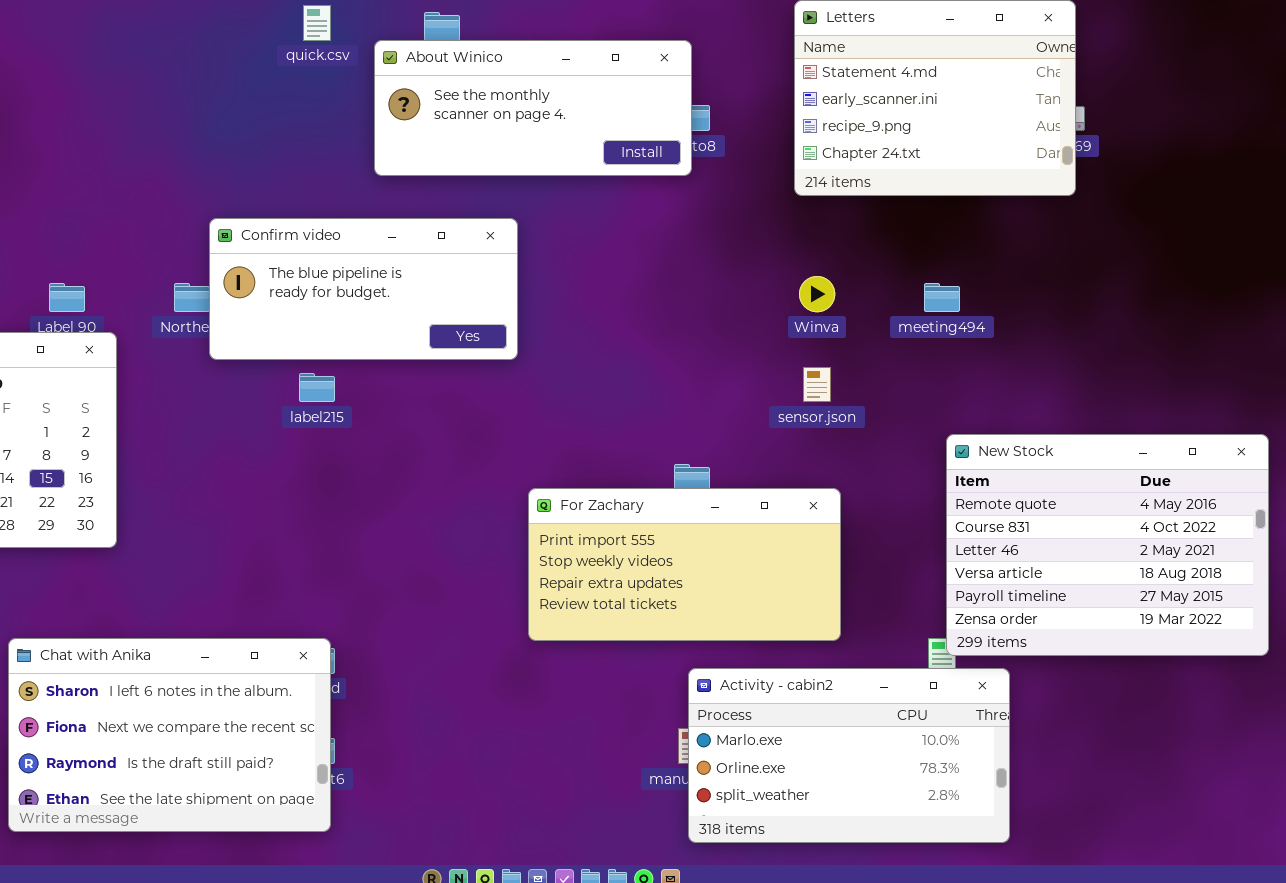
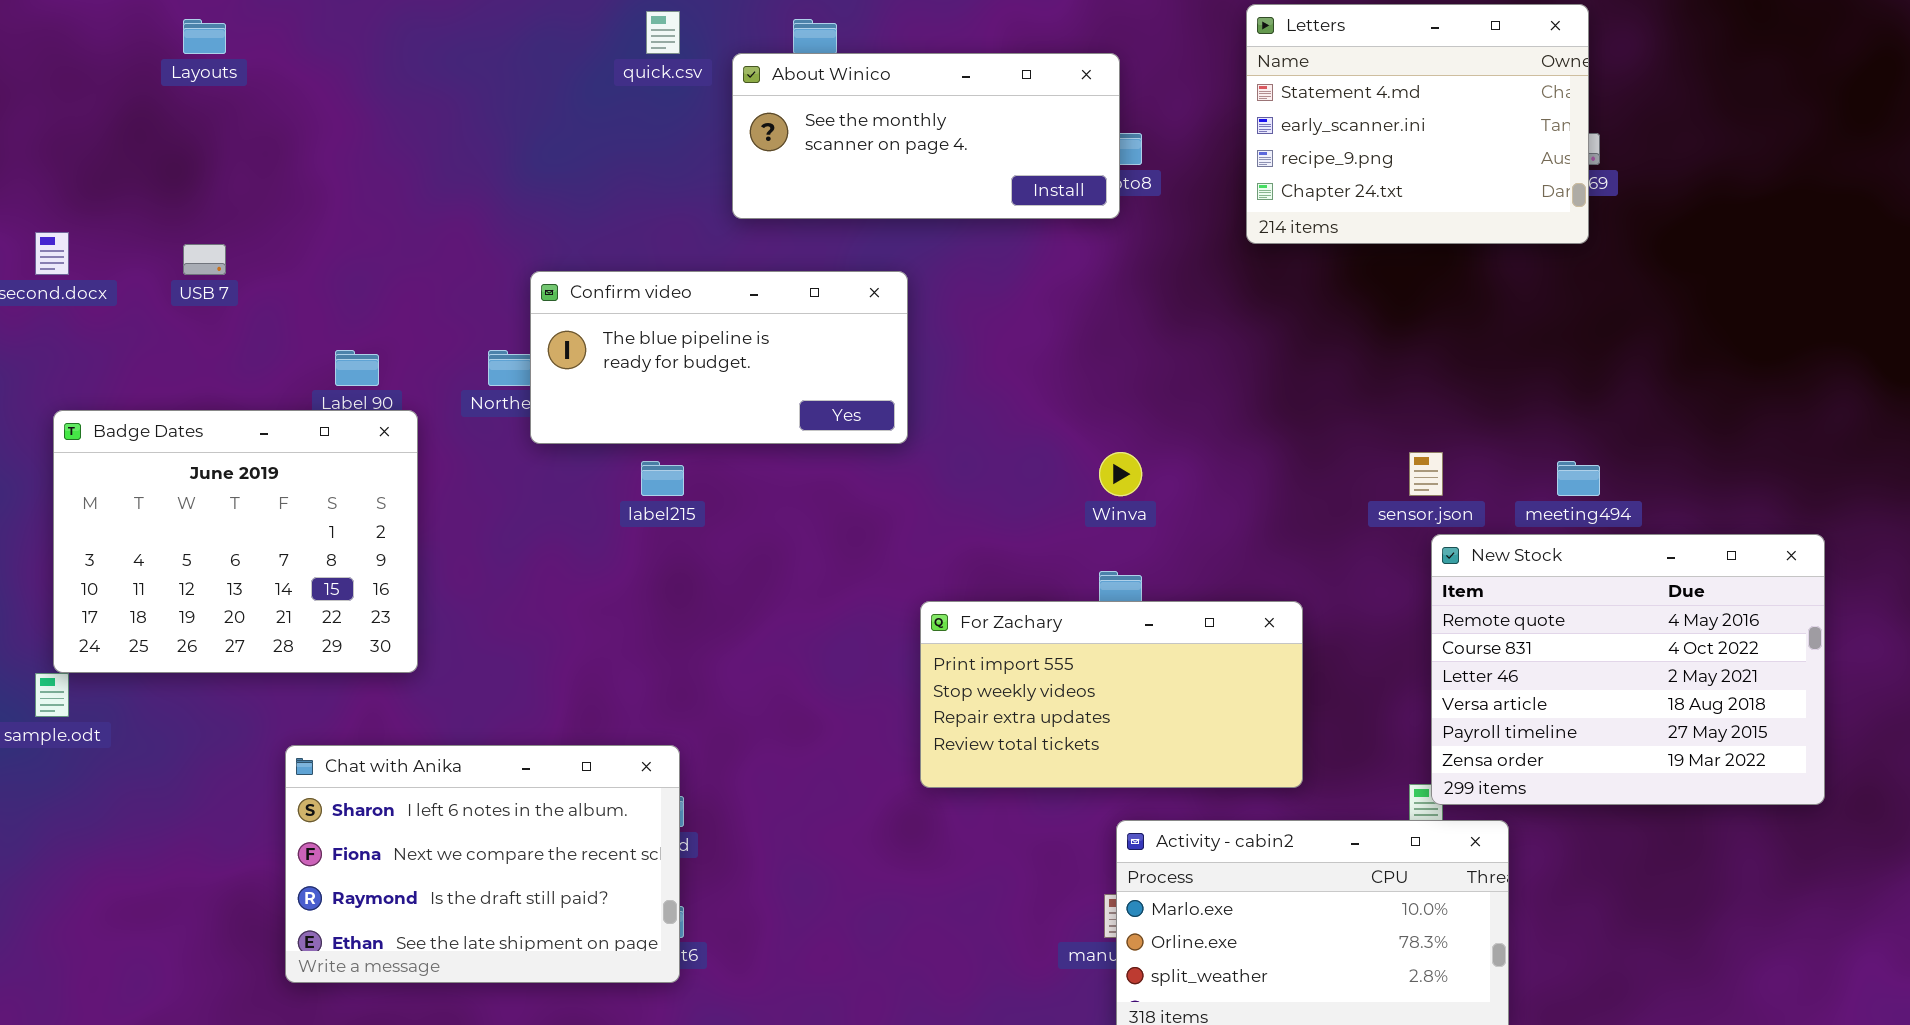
Winva: [799,276,835,312] -> [1099,452,1142,496], moved
meeting494: [924,283,960,312] -> [1557,461,1600,496], moved
sensor.json: [803,367,831,402] -> [1409,452,1443,496], moved
Chat with Anika: [8,638,331,832] -> [285,745,680,983], moved

